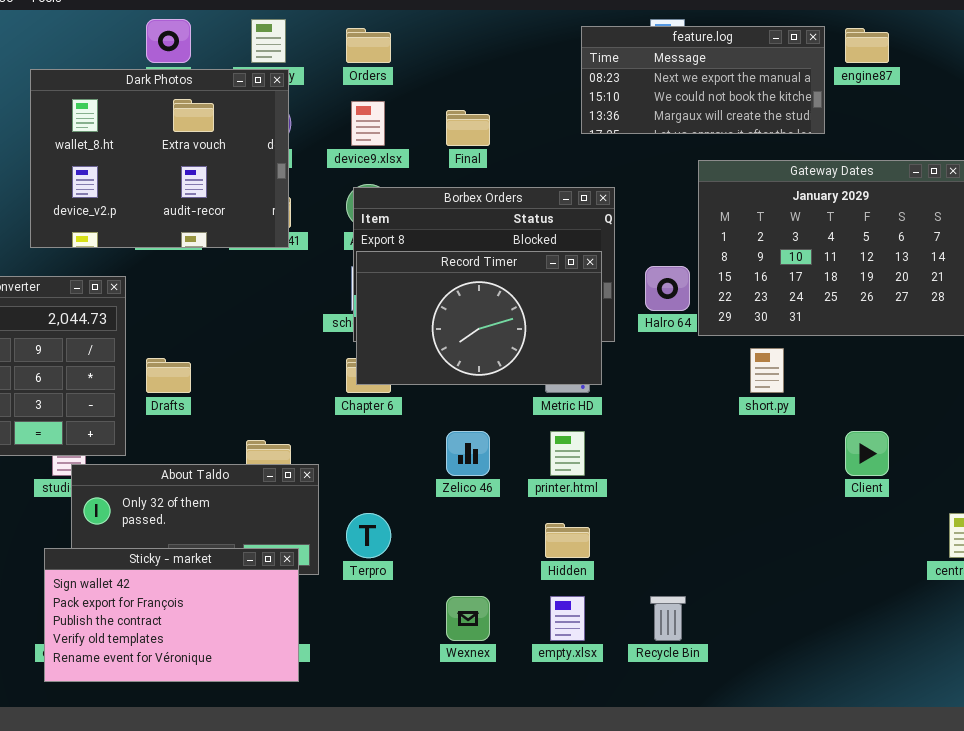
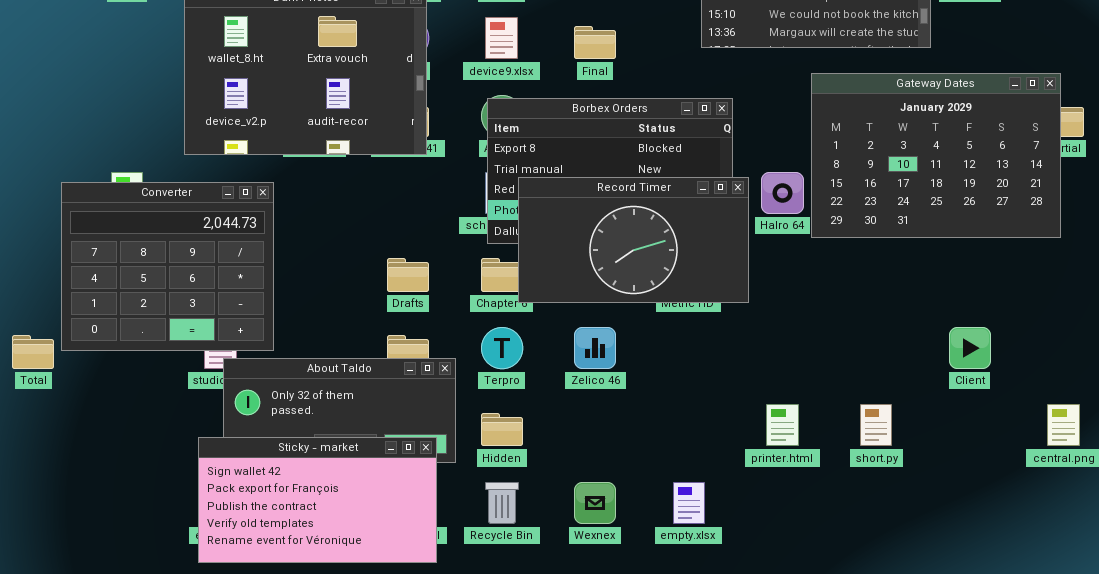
Record Timer: [356,251,602,385] -> [518,177,749,303], moved
short.py: [750,348,784,393] -> [860,404,892,446], moved
Drafts: [146,358,191,393] -> [387,258,429,292], moved
printer.html: [550,431,585,476] -> [766,404,799,446], moved
Terpro: [346,513,391,558] -> [481,327,523,369], moved
Hidden: [545,523,590,558] -> [481,413,523,446], moved
Recycle Bin: [650,596,686,641] -> [485,482,519,524], moved

